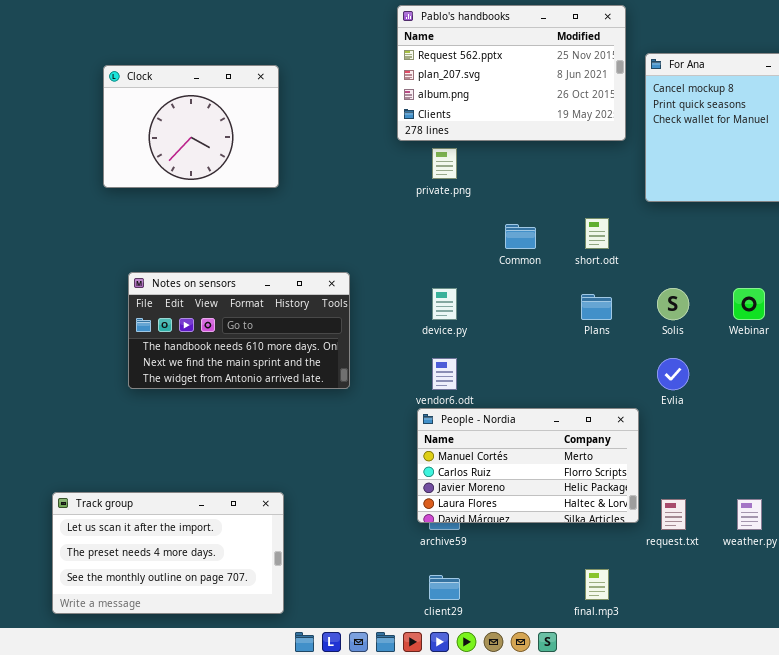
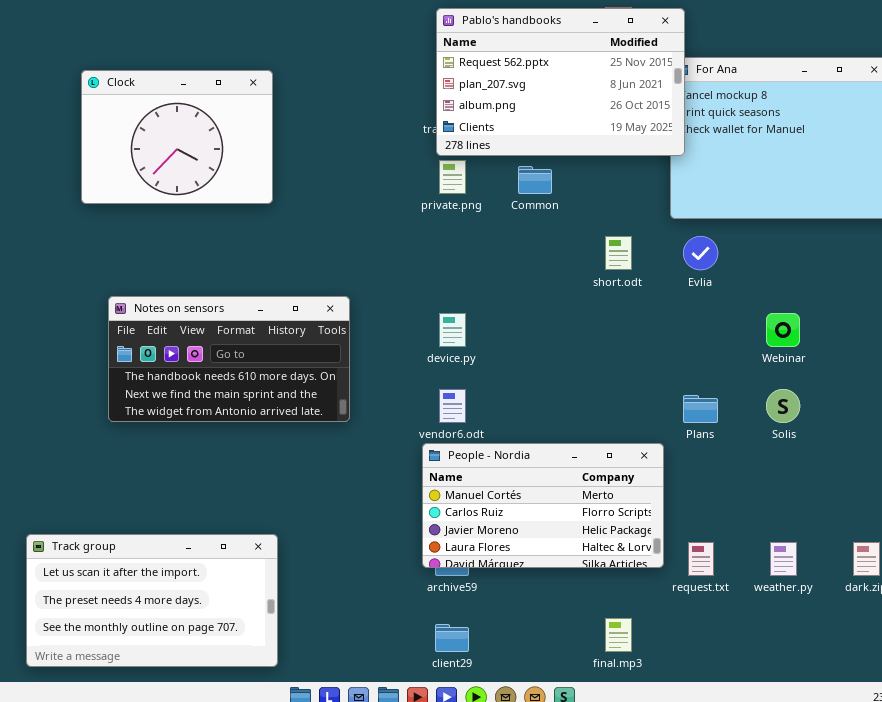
Pablo's handbooks: [397,5,626,141] -> [436,8,685,156], moved
Common: [505,224,536,249] -> [518,166,552,194], moved
Solis: [657,288,689,320] -> [766,389,800,423], moved
Plans: [581,294,612,320] -> [683,395,718,423], moved
Evlia: [657,358,689,390] -> [683,236,718,270], moved

